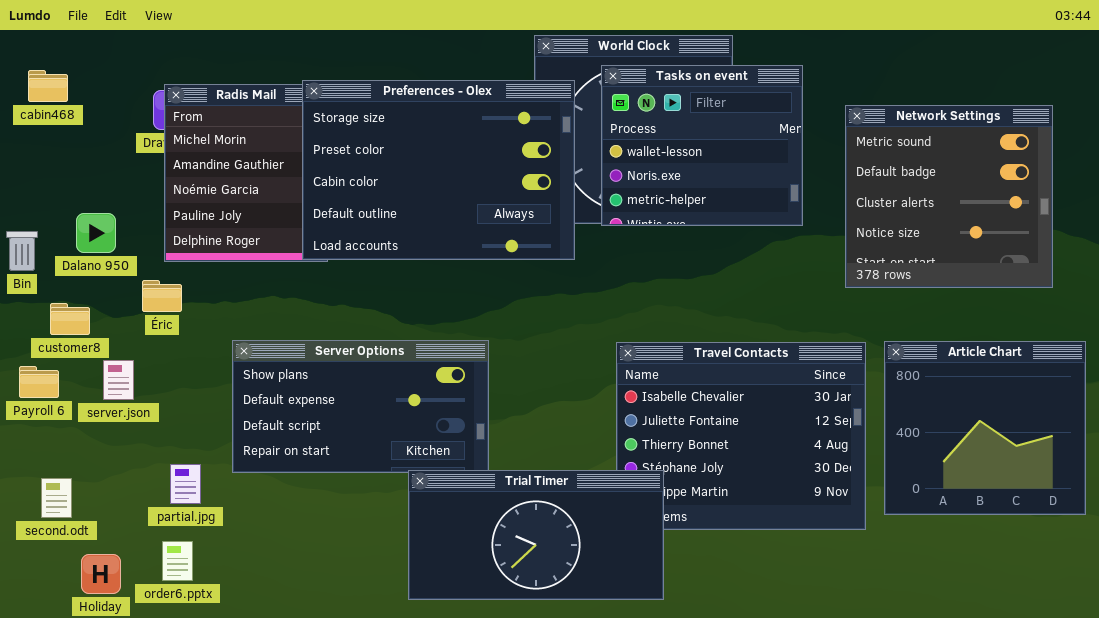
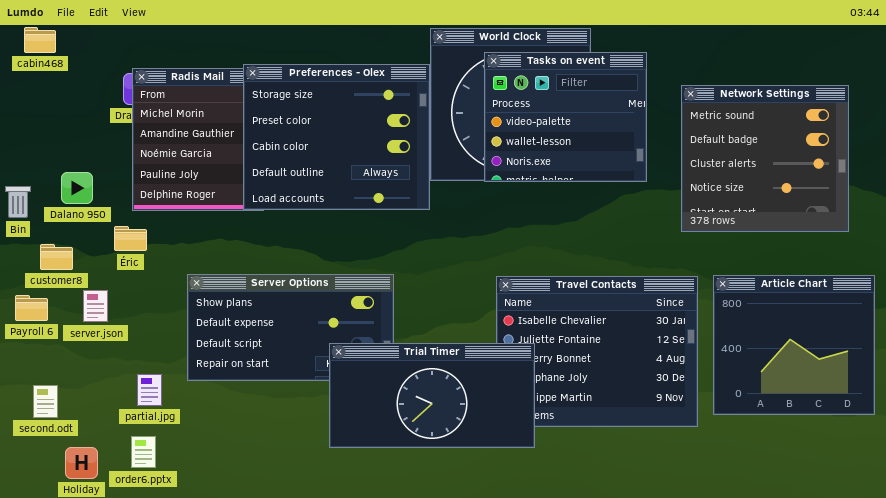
Tasks on event: [601,65,803,226] -> [484,52,647,182], scrolled up 1 row
cabin468: [28,70,68,102] -> [24,27,56,53], moved
Preferences - Olex: [302,80,575,260] -> [243,64,430,210], resized
Trial Timer: [408,470,664,600] -> [329,343,535,448], moved

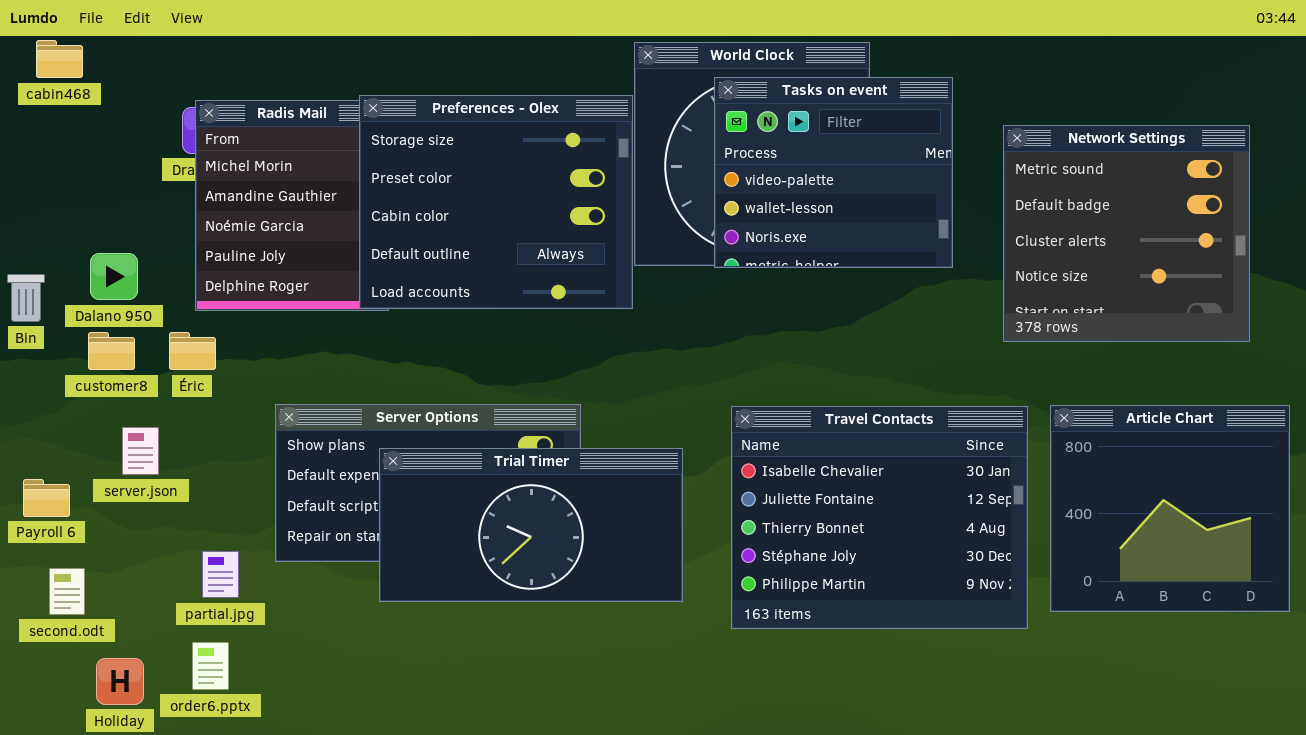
customer8: [40,244,73,270] -> [88,332,135,370], moved
Payroll 6: [15,295,48,321] -> [23,479,70,517], moved
Trial Timer: [329,343,535,448] -> [379,448,683,602], moved

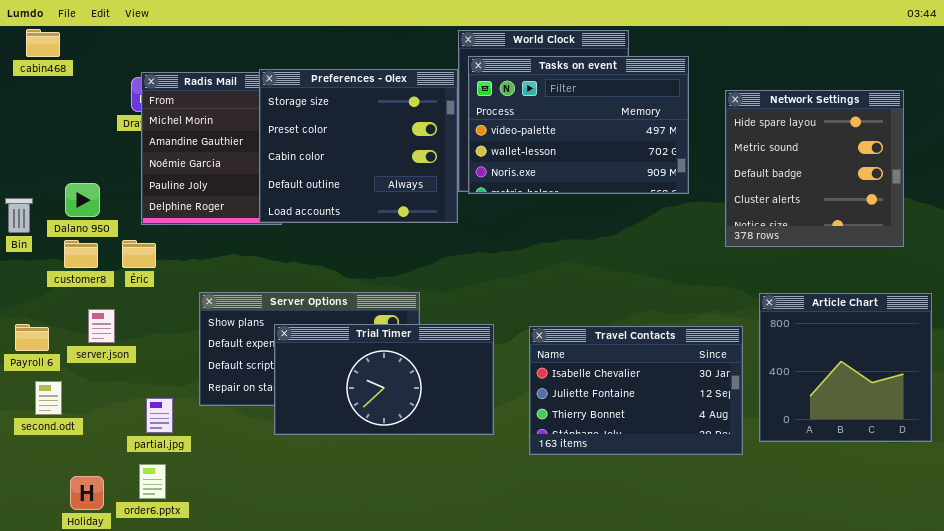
Tasks on event: [714,77,953,268] -> [468,56,689,194], resized
Network Settings: [1003,125,1250,342] -> [725,90,904,247], scrolled up 1 row
Travel Contacts: [731,406,1028,629] -> [529,326,743,455], resized
Payroll 6: [23,479,70,517] -> [15,324,49,351], moved
second.odt: [49,568,85,615] -> [35,381,62,415], moved

